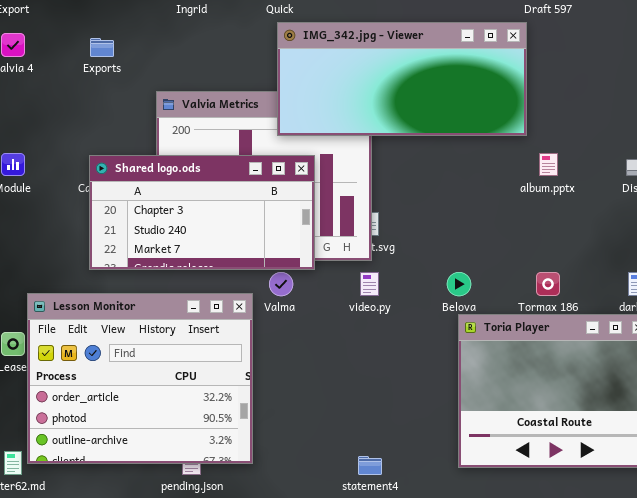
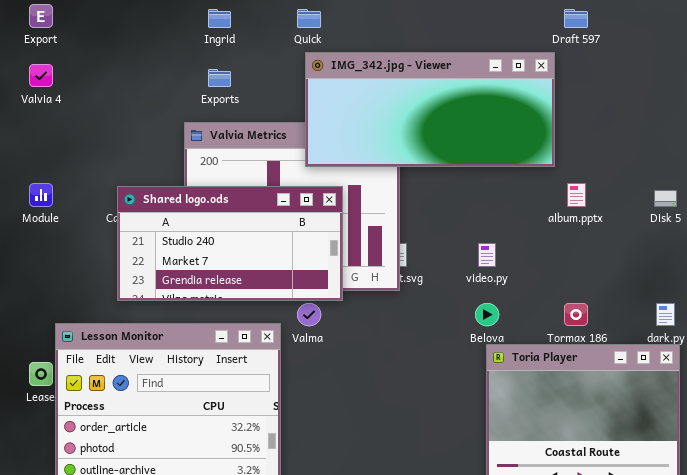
Exports: [90,38,114,57] -> [208,69,231,87], moved
Shared logo.ods: [89,155,315,270] -> [117,186,343,301], scrolled down 1 row
video.py: [360,272,379,296] -> [478,243,496,267], moved

